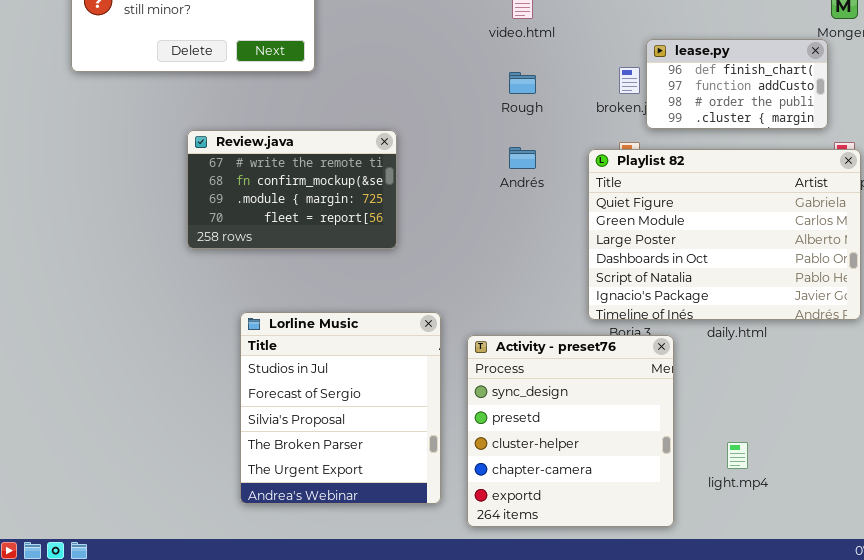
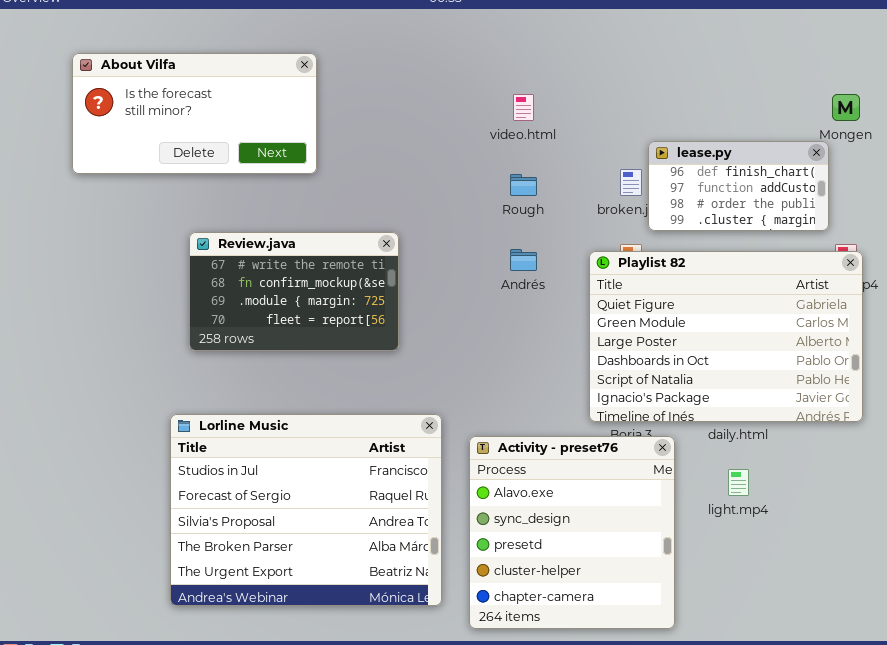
Lorline Music: [240,312,441,504] -> [170,414,442,606], resized
Activity - preset76: [467,335,674,527] -> [469,436,675,629], scrolled up 1 row
light.mp4: [727,442,748,469] -> [728,469,749,496], moved

